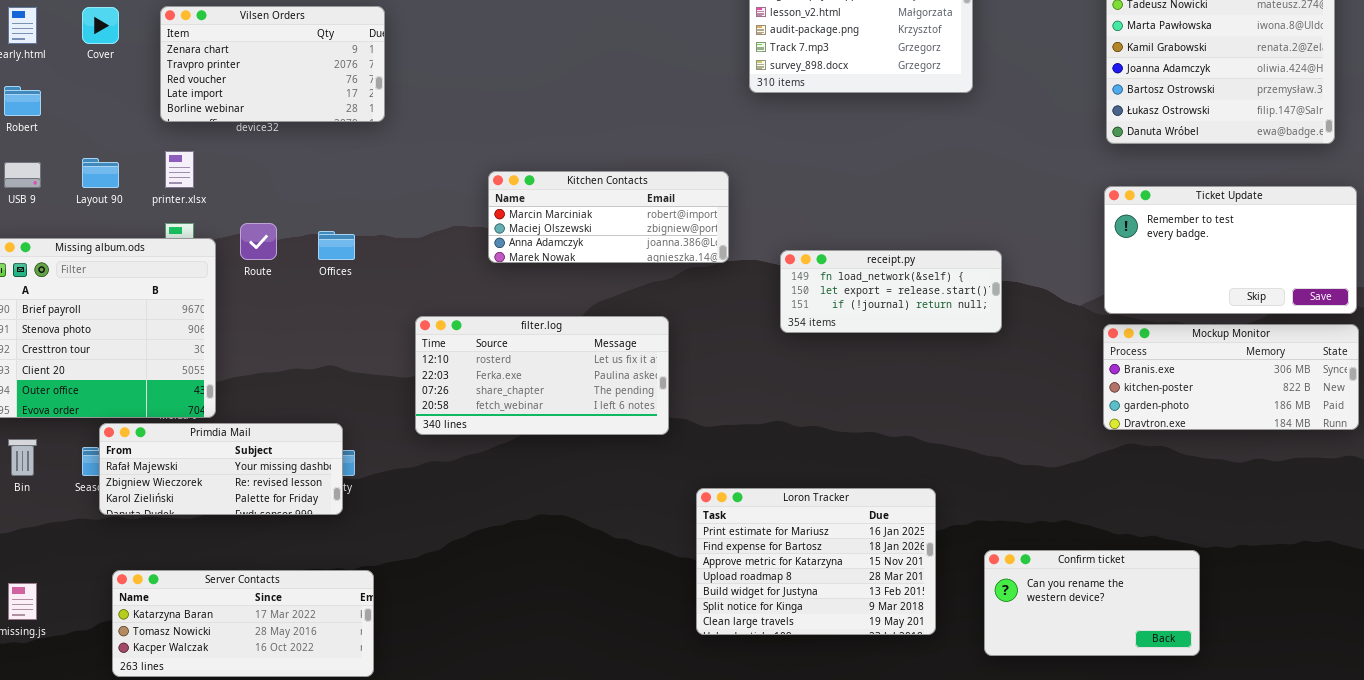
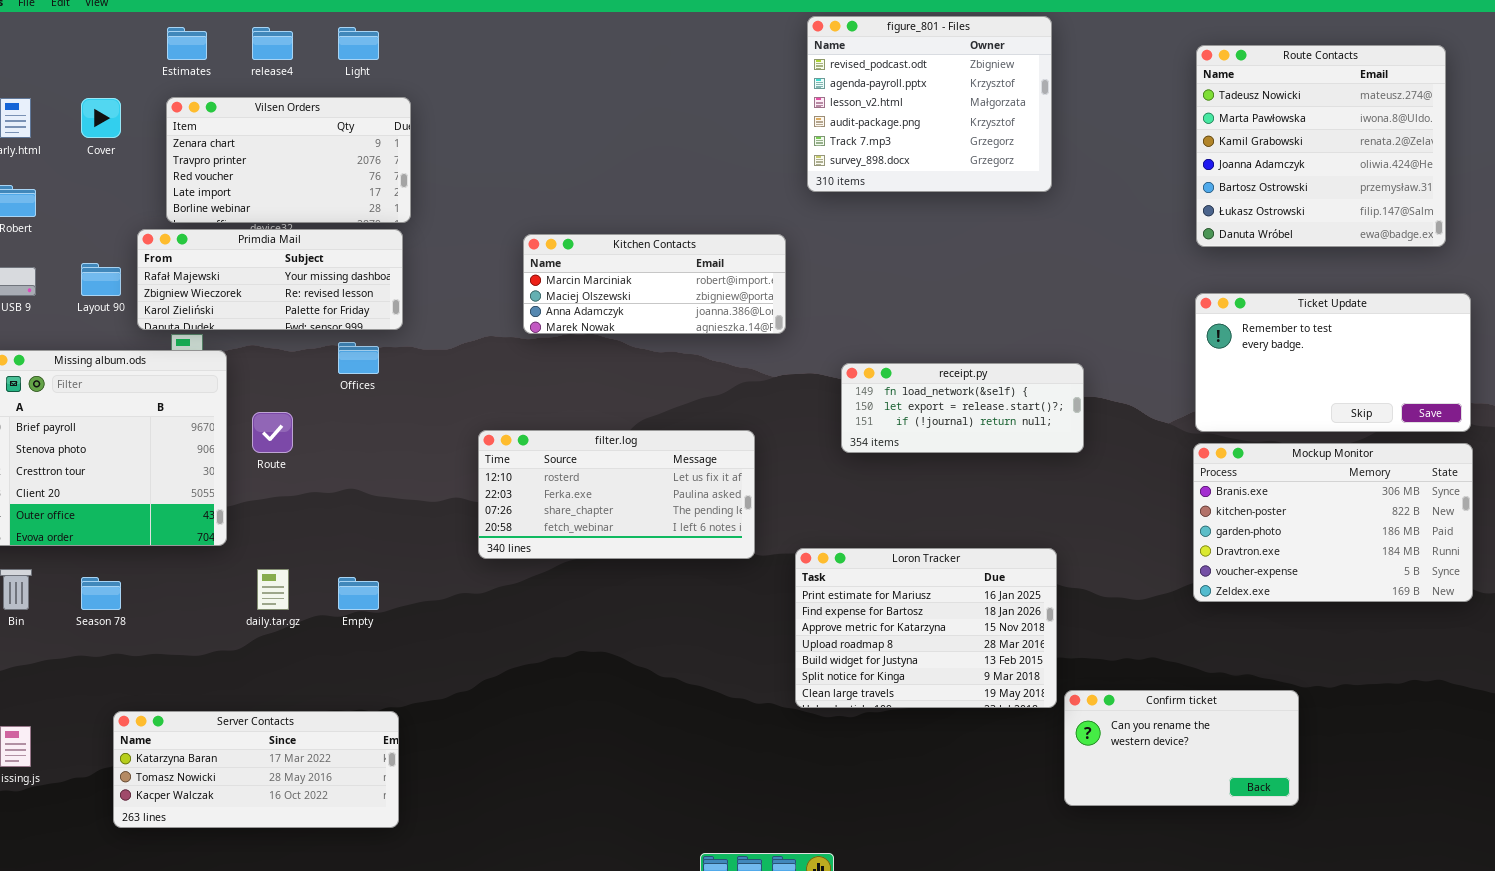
Kitchen Contacts: [488,171,729,263] -> [523,234,786,334], moved
Route: [240,223,277,260] -> [252,412,293,453], moved
filter.log: [415,316,669,435] -> [478,430,755,559], moved
Mockup Monitor: [1103,324,1359,430] -> [1193,443,1473,602], resized
Primdia Mail: [99,423,343,515] -> [137,229,403,330], moved
Loron Tracker: [696,488,936,635] -> [795,548,1057,708], moved

